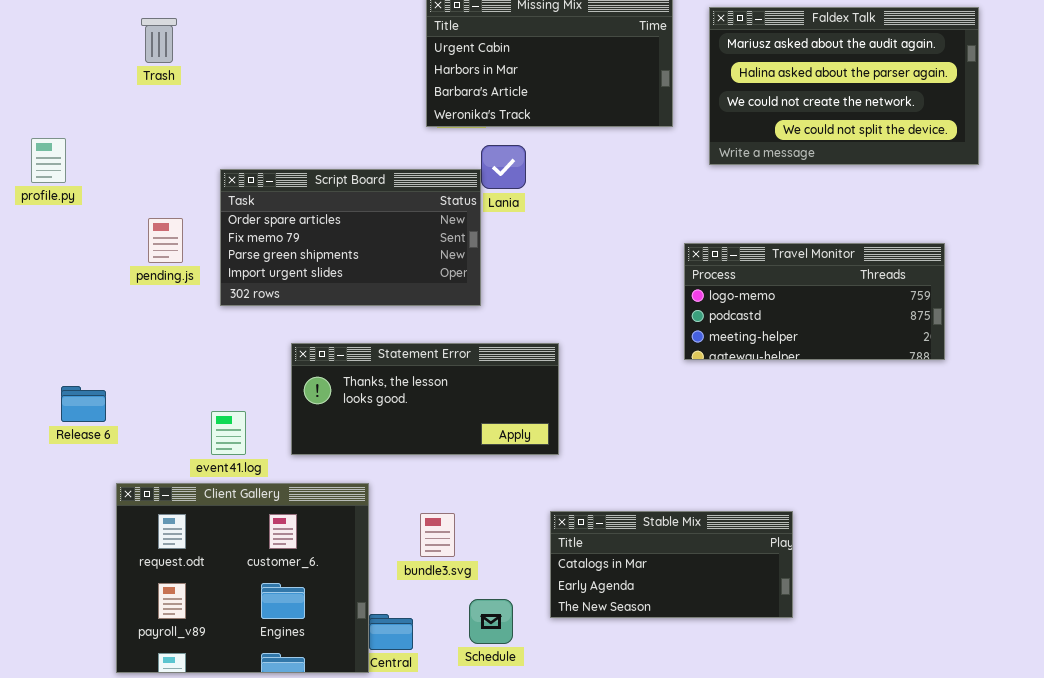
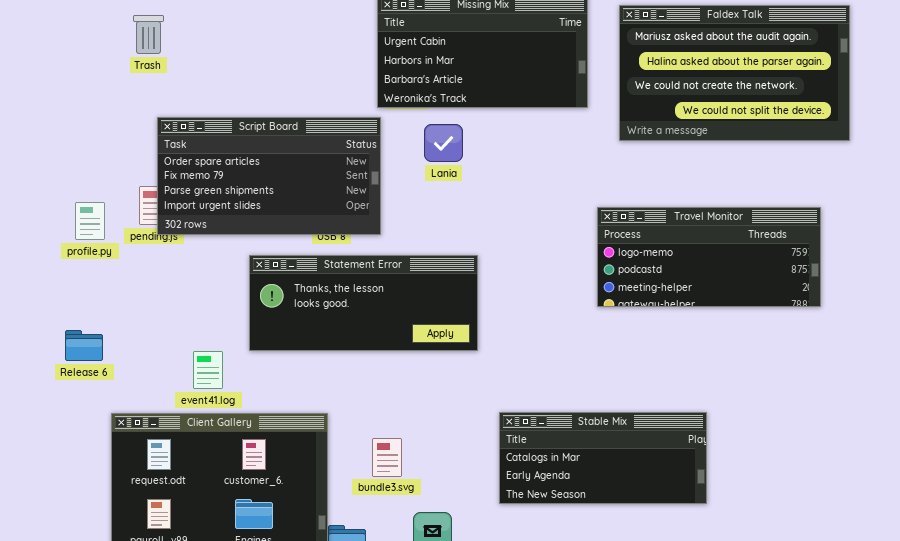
profile.py: [31,138,66,183] -> [75,202,105,240], moved
Script Board: [220,169,481,306] -> [157,117,381,235], moved
Statement Error: [291,343,559,455] -> [249,255,478,351], moved
Stable Mix: [550,511,793,618] -> [499,412,707,504], moved

